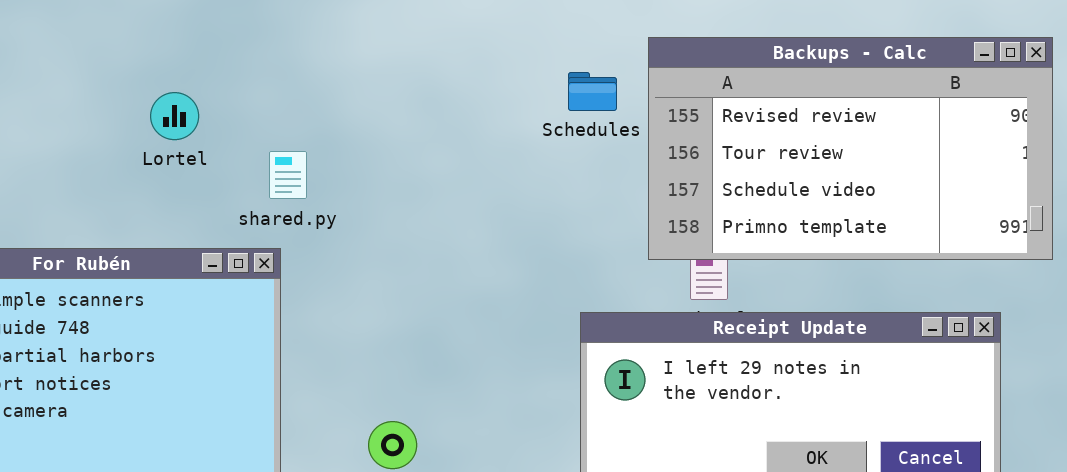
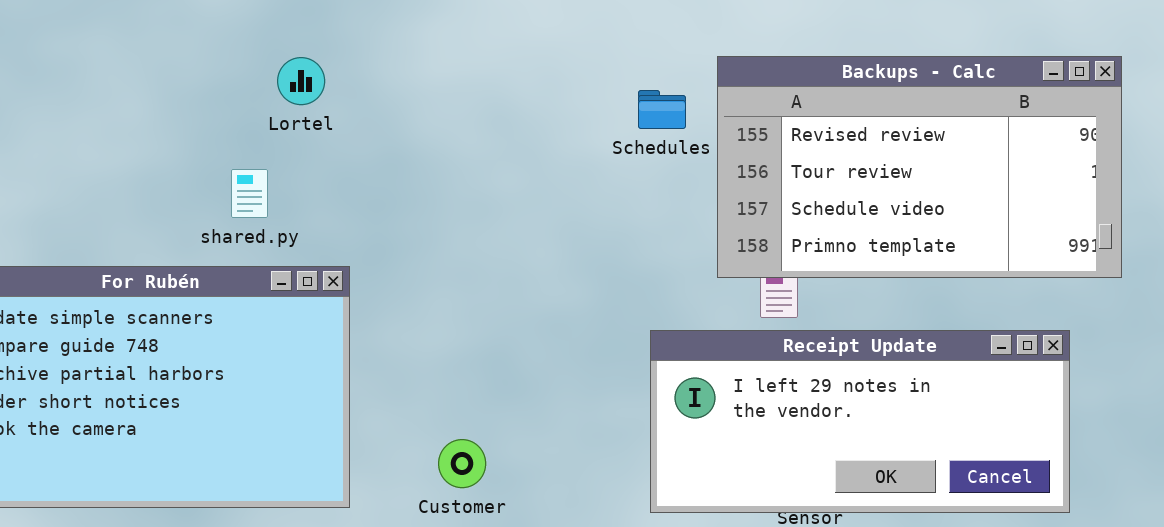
Lortel: [150,92,199,140] -> [277,57,325,105], moved
shared.py: [269,151,307,199] -> [231,169,268,218], moved

